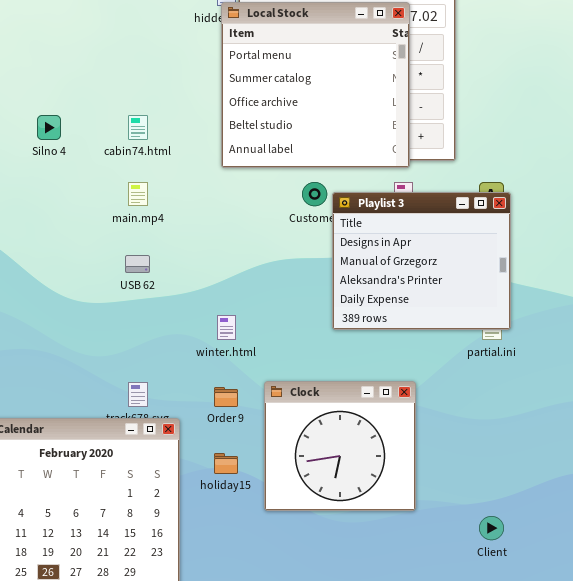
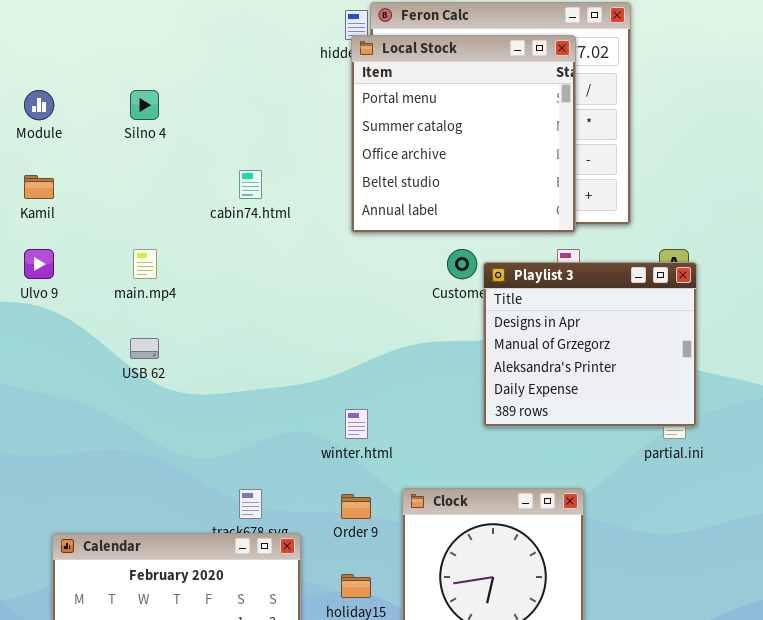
Silno 4: [37,115,61,140] -> [130,90,159,120], moved
main.mp4: [128,182,148,206] -> [133,249,157,279], moved
USB 62: [125,255,150,273] -> [130,338,159,359], moved

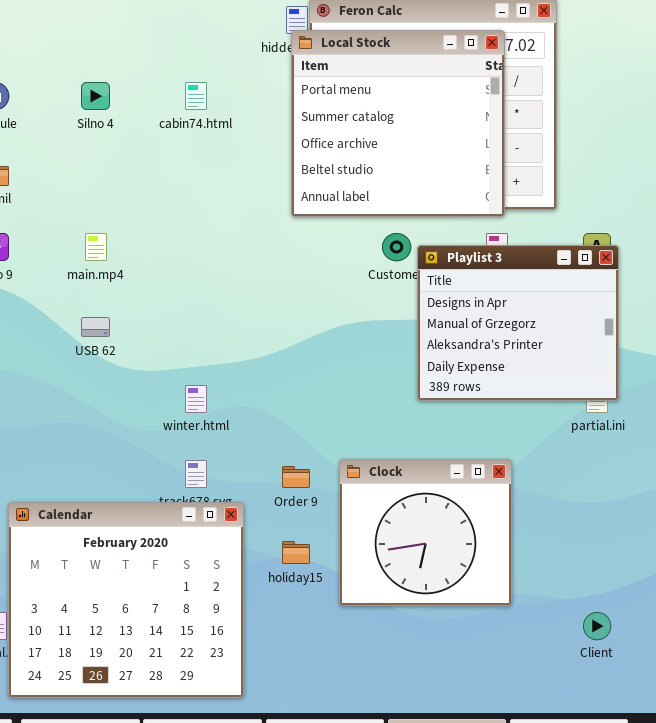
cabin74.html: [239,170,262,199] -> [185,82,207,110], moved
winter.html: [345,409,368,439] -> [185,385,207,413], moved

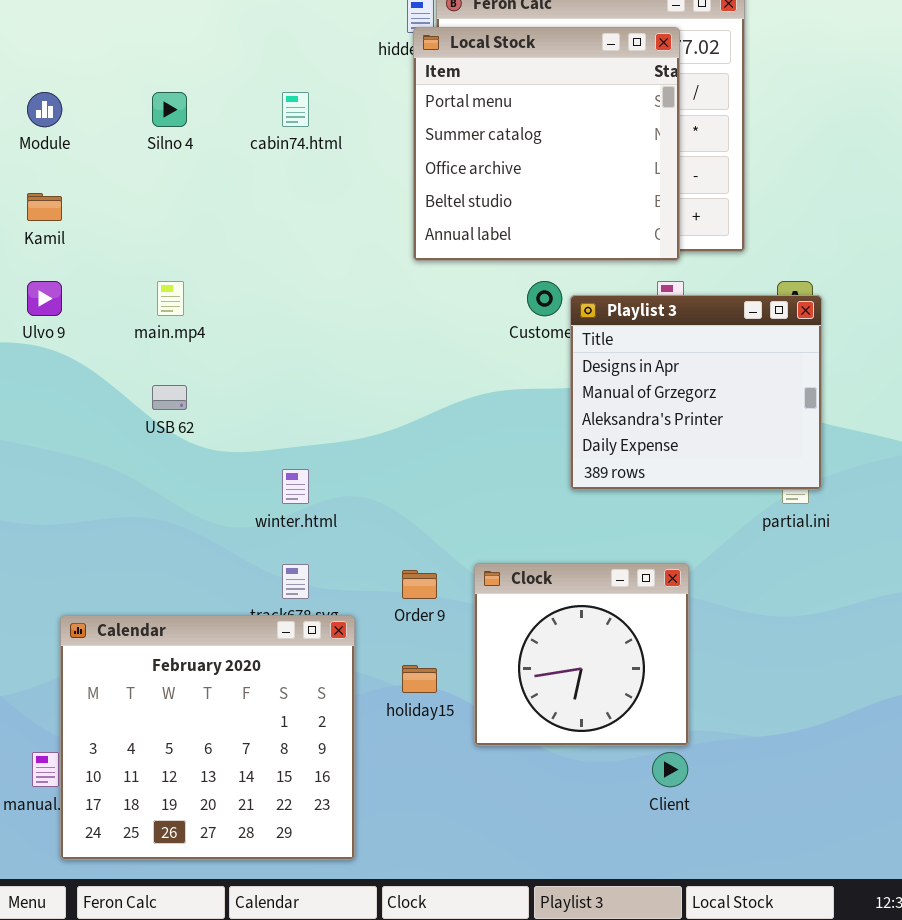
Client: [583,612,611,640] -> [652,752,688,787], moved

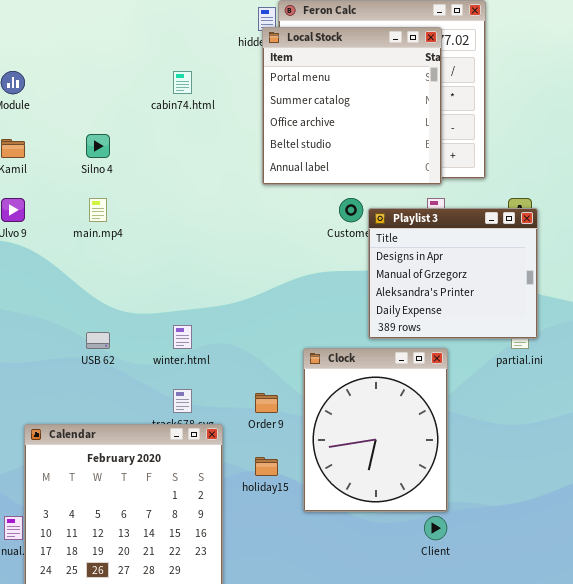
Silno 4: [152,92,187,127] -> [86,134,110,158], moved
USB 62: [152,385,187,410] -> [86,332,110,349], moved
Clock: [474,563,689,746] -> [303,348,448,512], resized

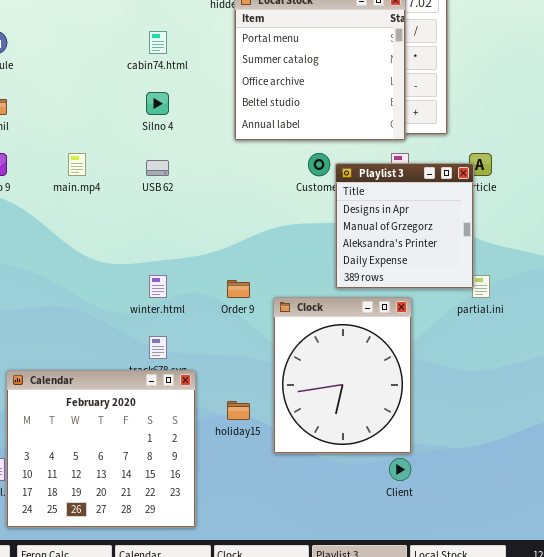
Silno 4: [86,134,110,158] -> [146,92,169,115], moved
Playlist 3: [368,208,538,339] -> [335,163,474,289], resized
USB 62: [86,332,110,349] -> [146,160,169,176], moved
Order 9: [255,393,278,413] -> [227,280,250,298], moved

